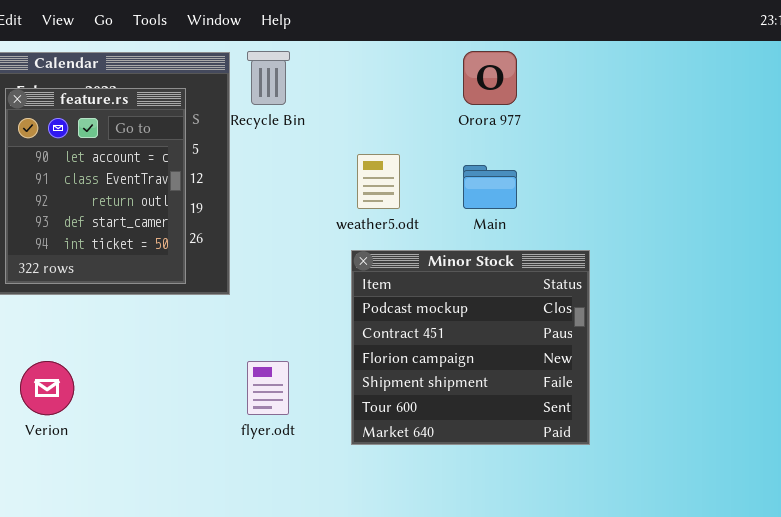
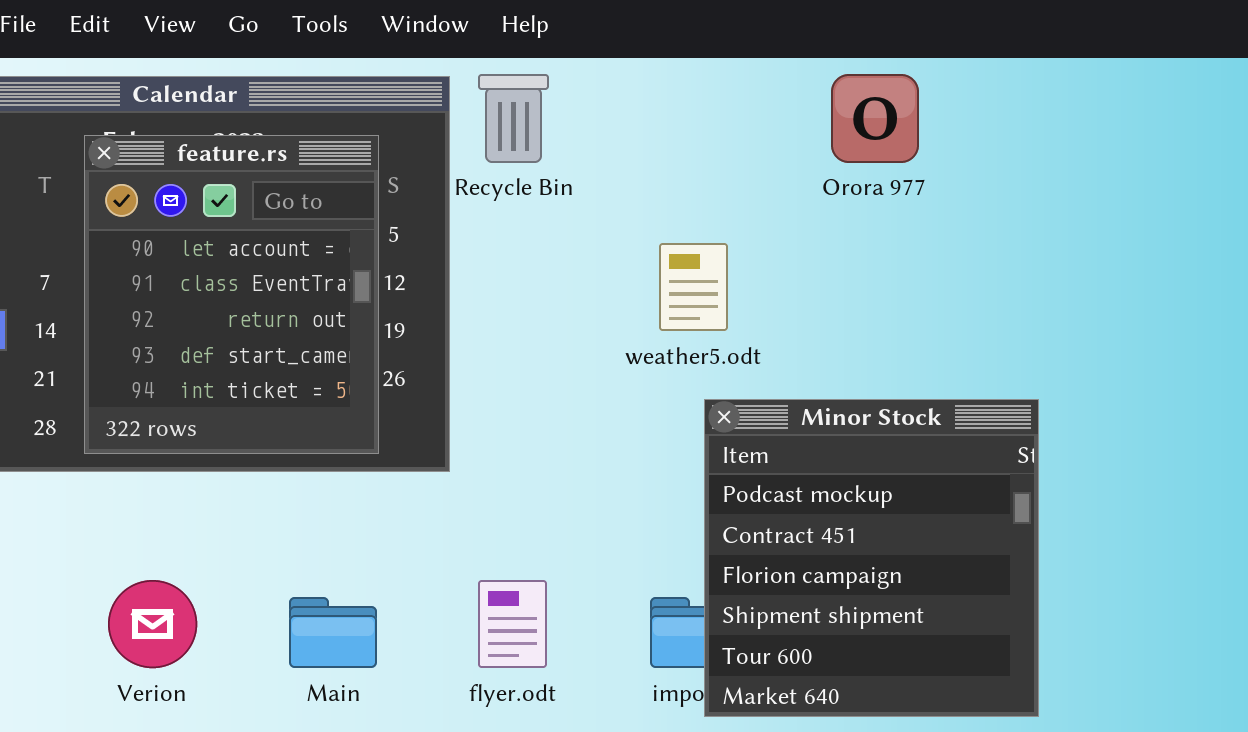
Main: [463,165,517,209] -> [289,597,377,668], moved
Minor Stock: [351,250,590,445] -> [704,399,1039,717], resized

